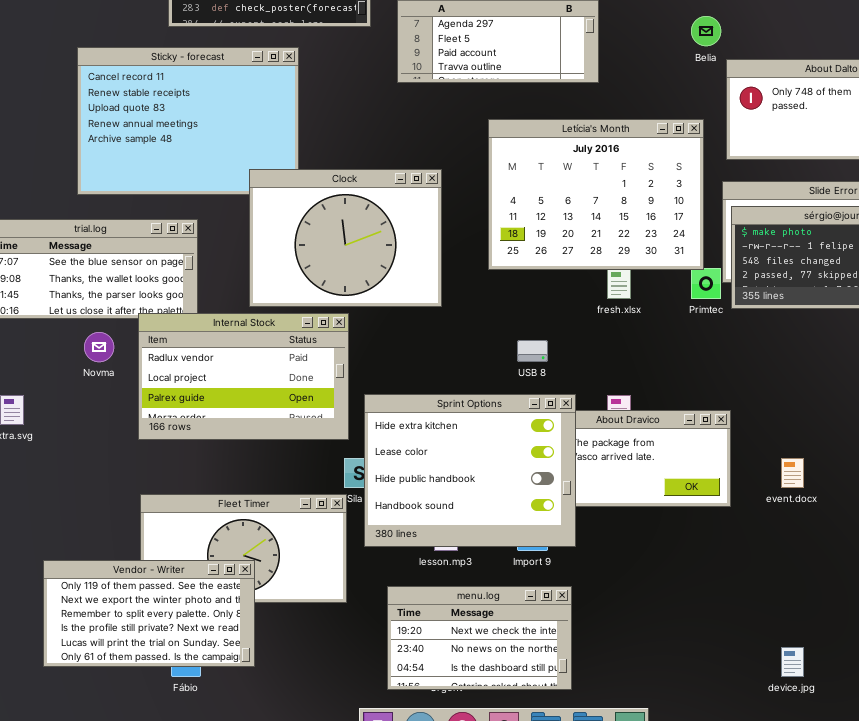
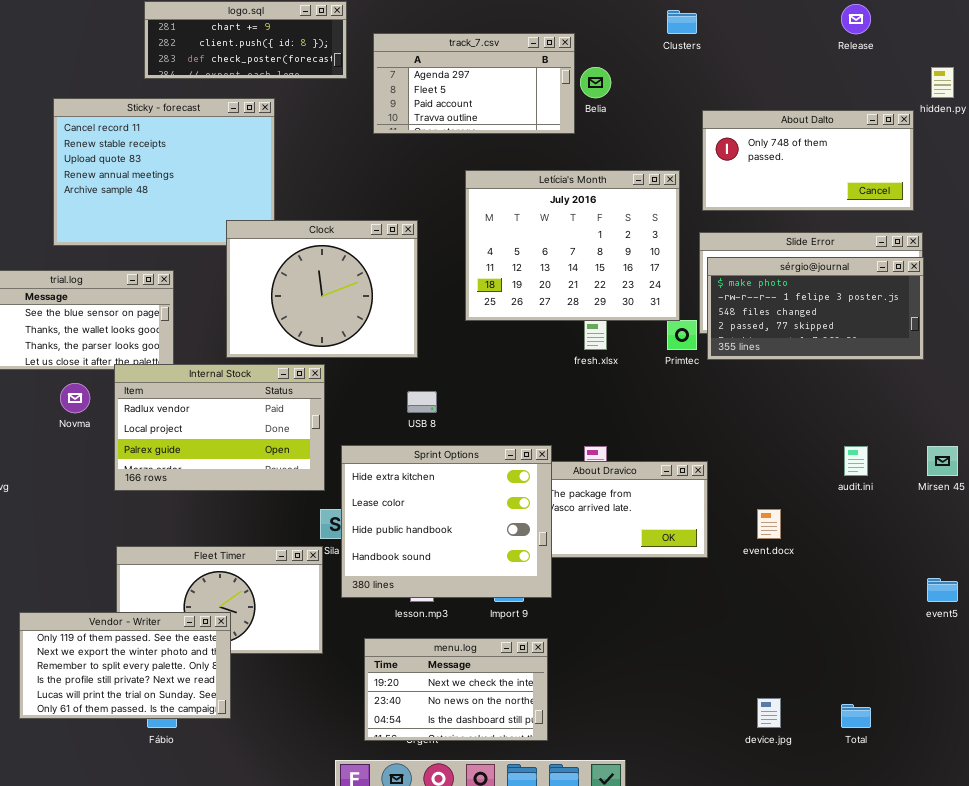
Belia: [691,16,721,46] -> [580,67,611,98], moved
USB 8: [517,340,548,362] -> [407,391,437,413], moved

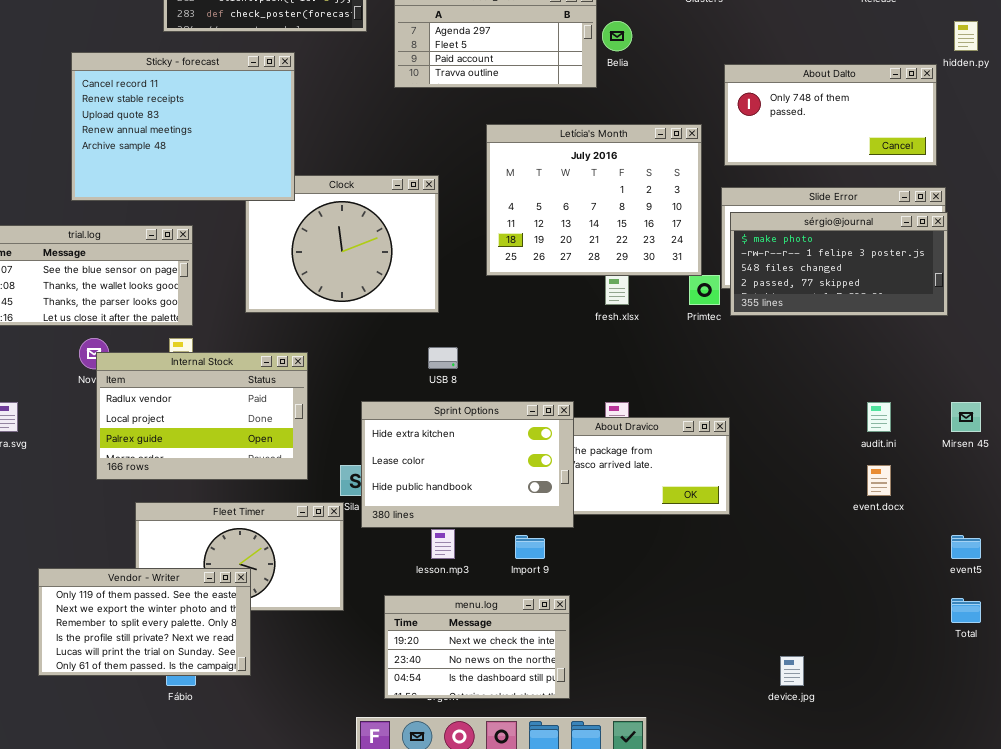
Sticky - forecast: [53,98,275,246] -> [71,52,295,201], raised
Internal Stock: [114,364,325,491] -> [96,352,308,480], moved
Sprint Options: [341,445,552,598] -> [361,401,574,528], resized
event.docx: [757,509,781,539] -> [867,465,891,496], moved
Total: [841,704,871,728] -> [951,598,981,623], moved

